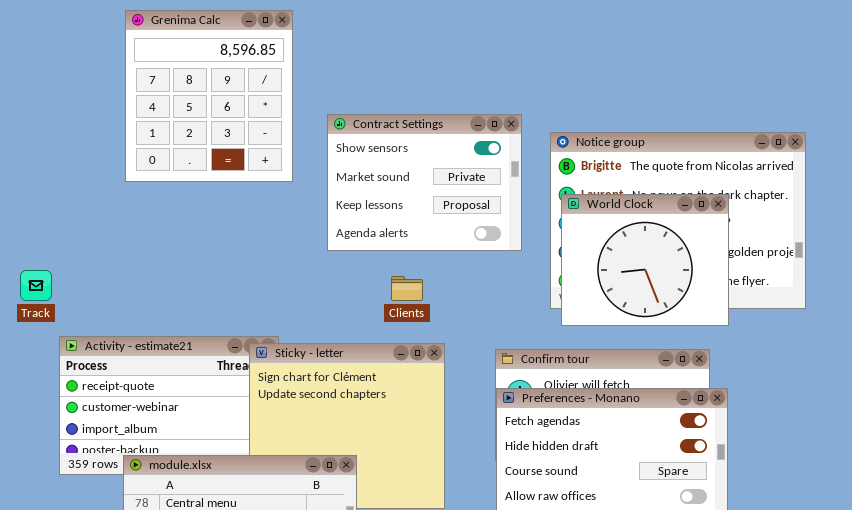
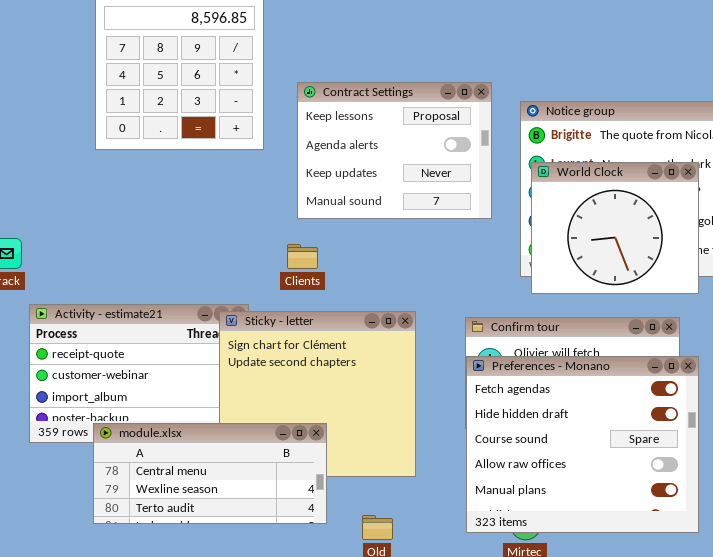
Contract Settings: [327,114,522,251] -> [297,82,492,219], scrolled down 2 rows
Clients: [391,276,423,301] -> [287,244,318,269], moved

